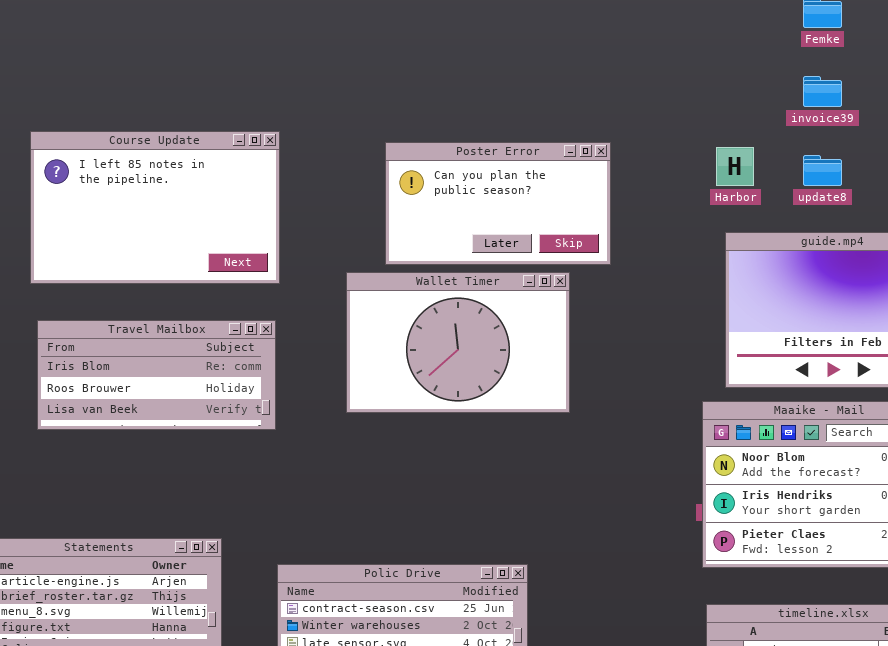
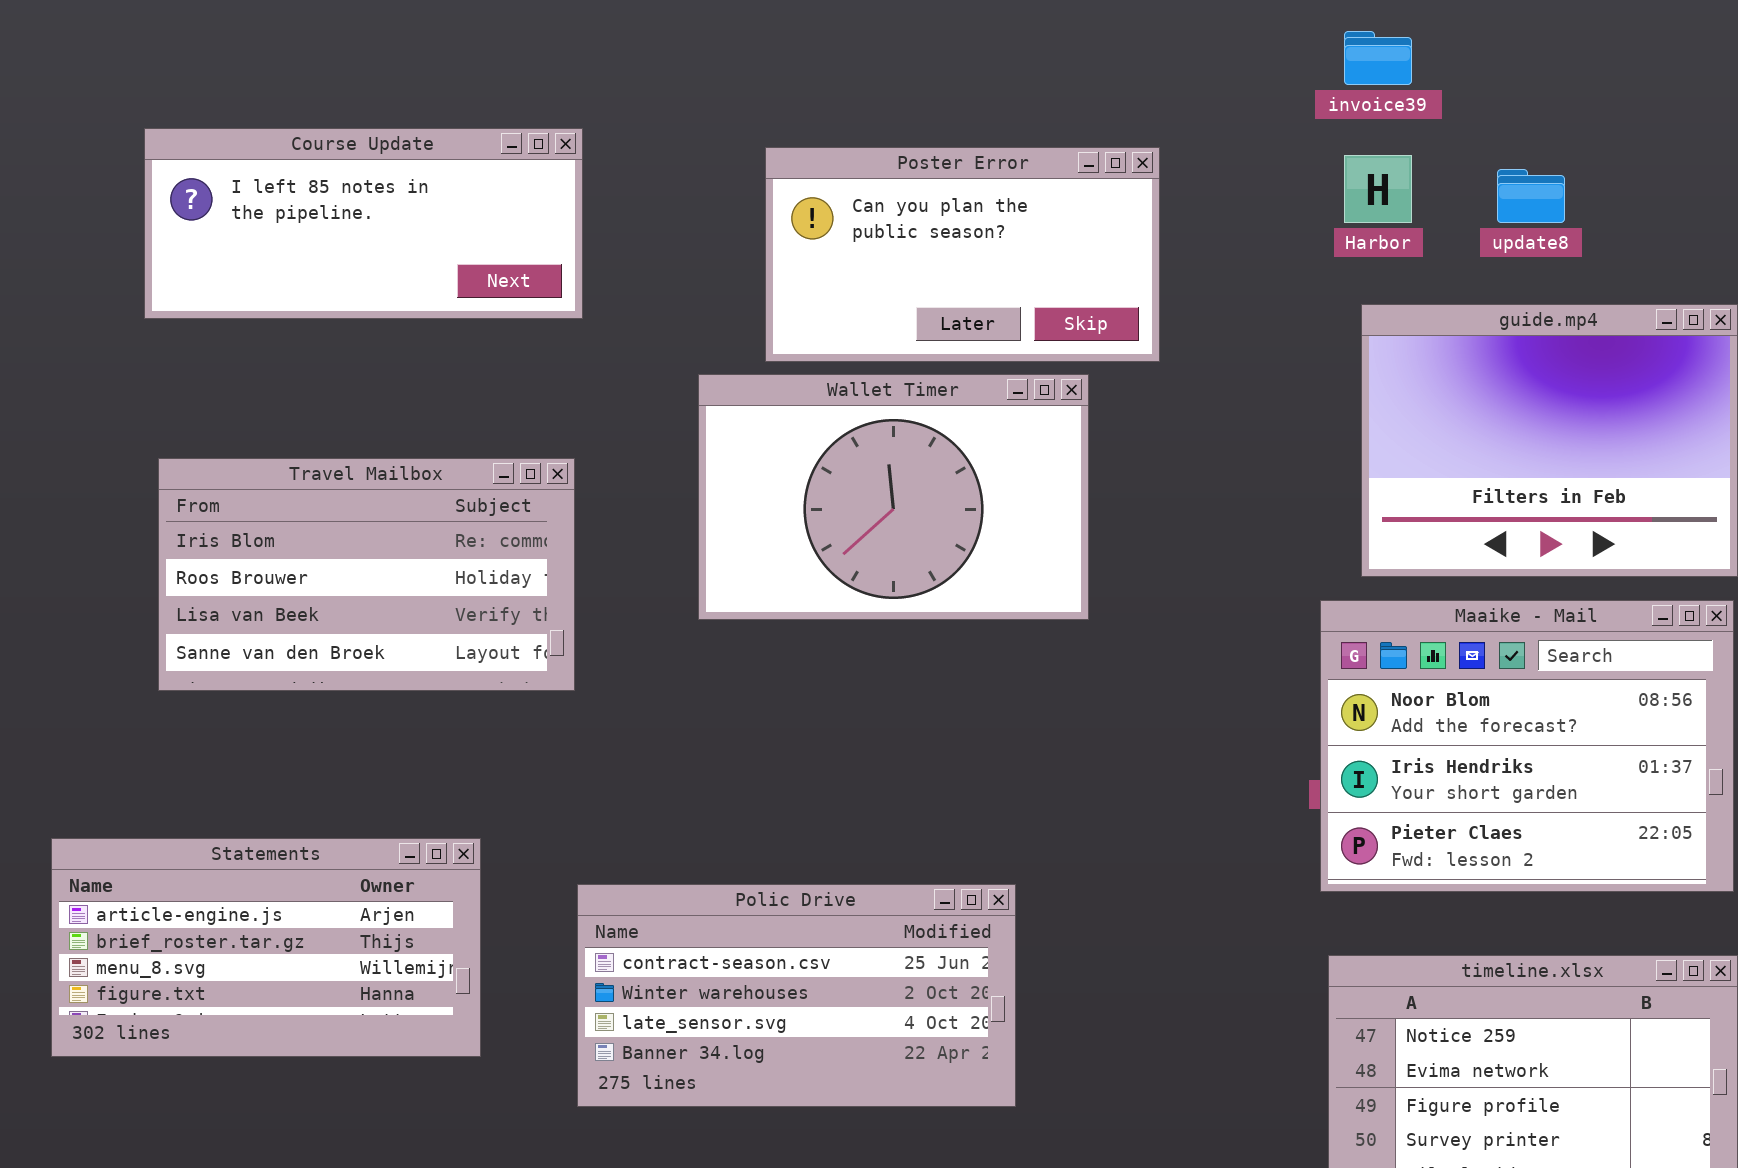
invoice39: [803,76,842,107] -> [1344,31,1412,85], moved
Course Update: [30,131,280,284] -> [144,128,583,319], resized
Travel Mailbox: [37,320,276,430] -> [158,458,575,691], resized

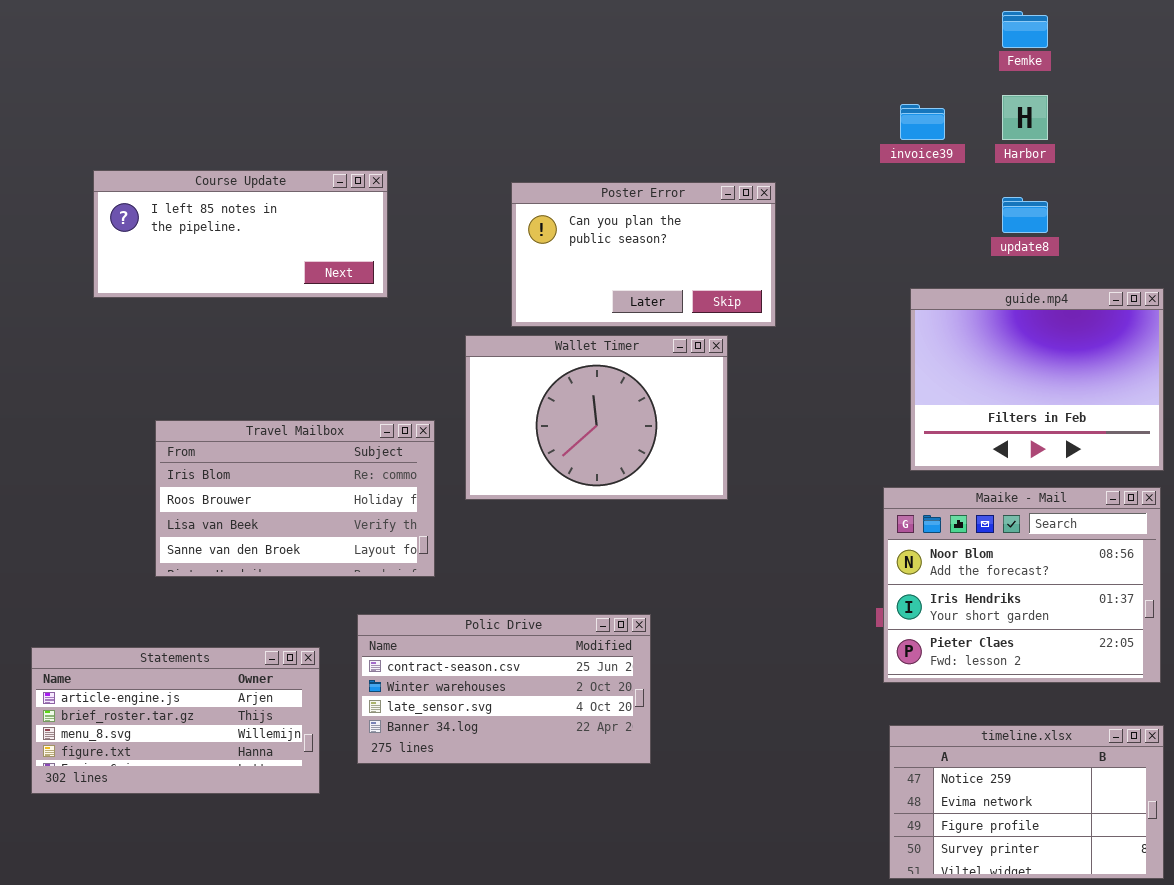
Harbor: [1344,155,1412,223] -> [1002,95,1048,140], moved
Travel Mailbox: [158,458,575,691] -> [155,420,435,577], moved
Polic Drive: [577,884,1016,1107] -> [357,614,651,764], moved

